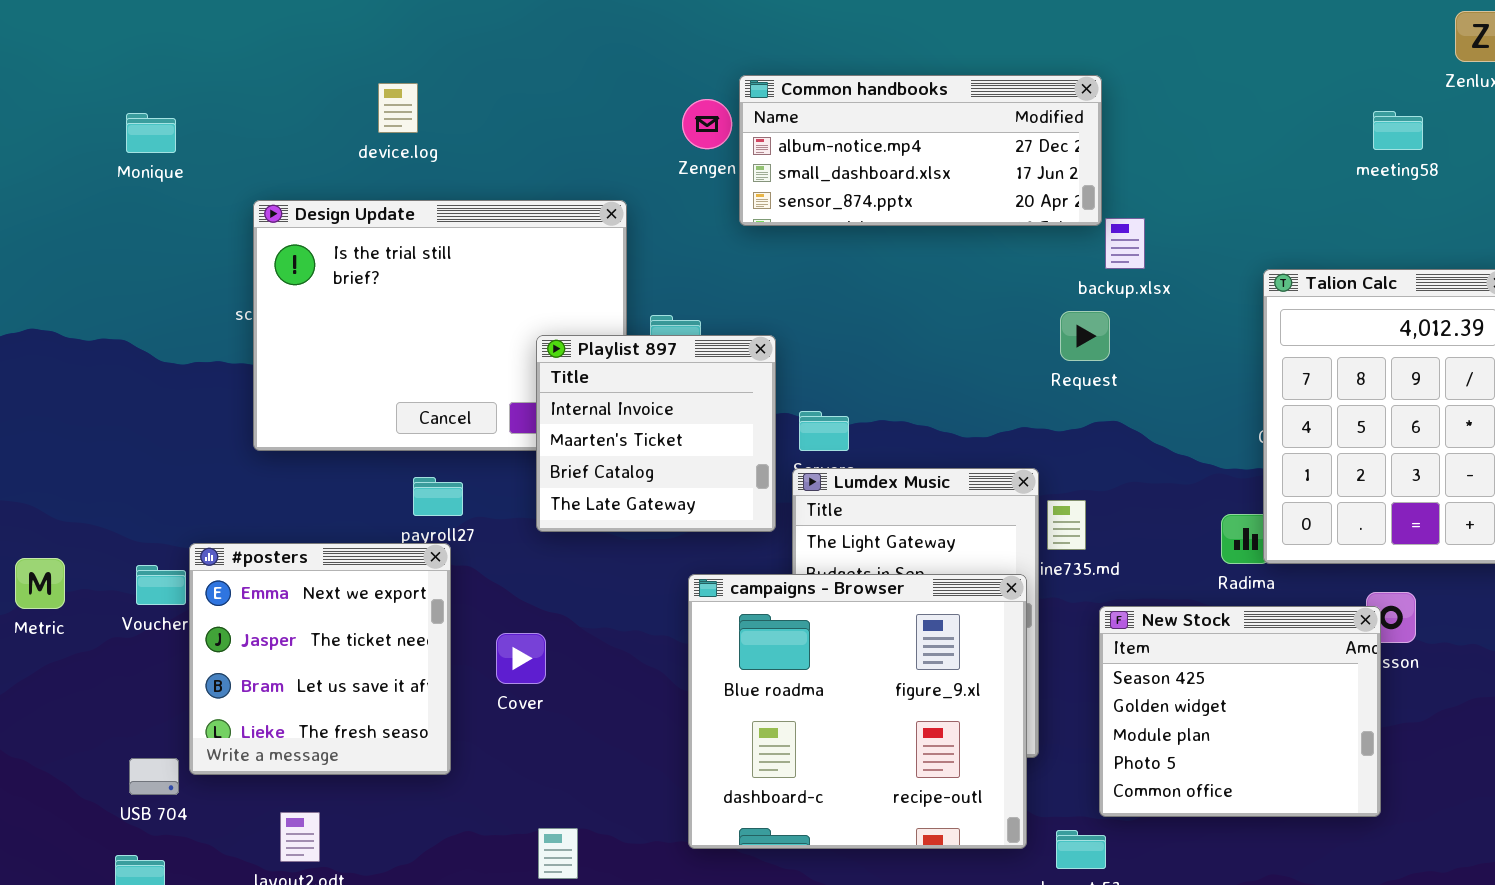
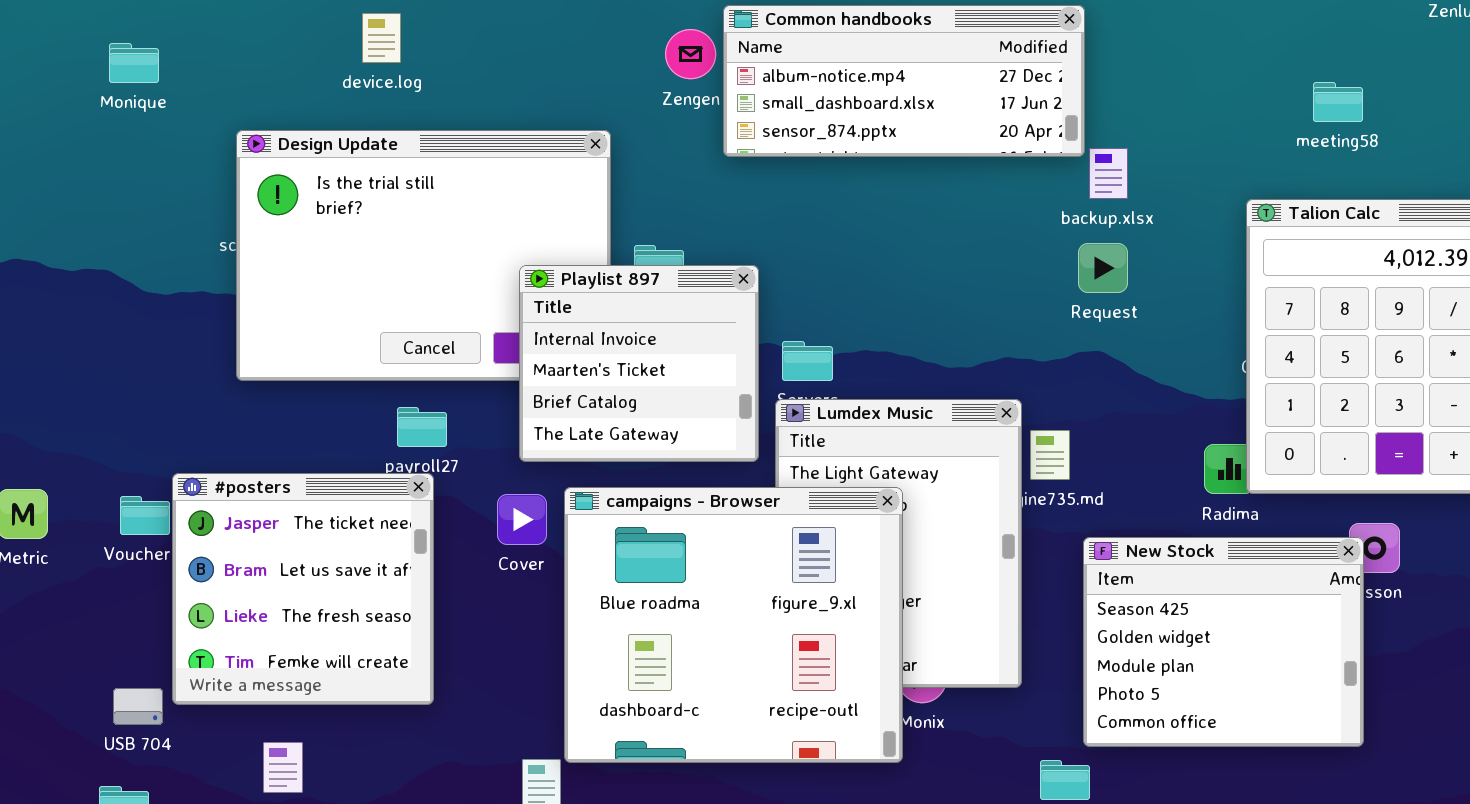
meeting58: [1373,111,1423,150] -> [1313,82,1363,122], moved
Request: [1060,311,1110,361] -> [1078,243,1128,293], moved
#posters: [189,543,451,775] -> [172,473,434,705], scrolled down 1 row
campaigns - Browser: [688,574,1027,849] -> [564,487,903,763], moved
Cover: [496,633,546,684] -> [497,494,547,545], moved

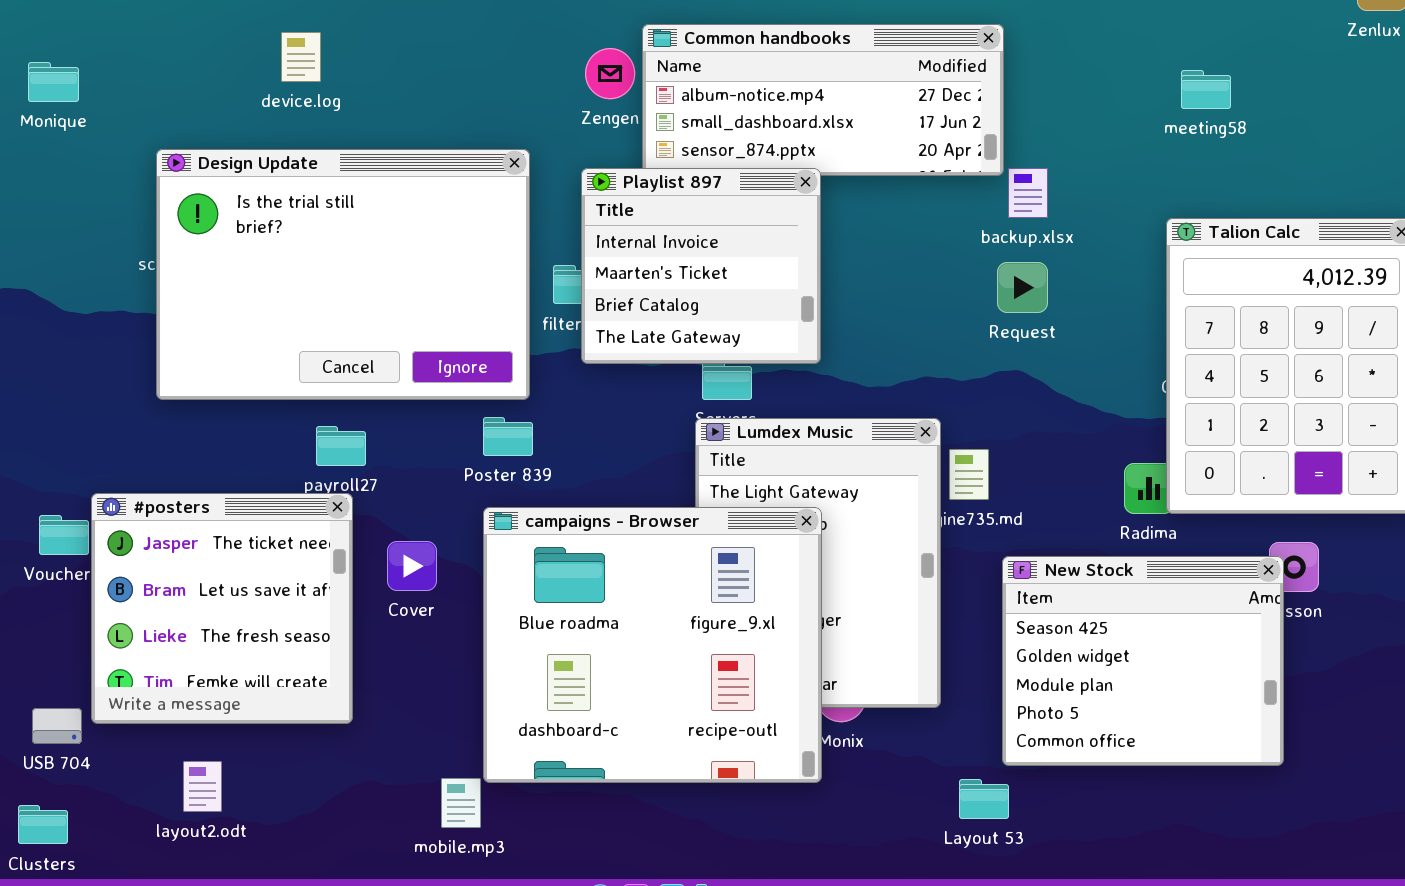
meeting58: [1313,82,1363,122] -> [1181,70,1231,109], moved
Playlist 897: [519,265,759,462] -> [581,168,821,364], moved
Cover: [497,494,547,545] -> [387,541,437,591], moved

